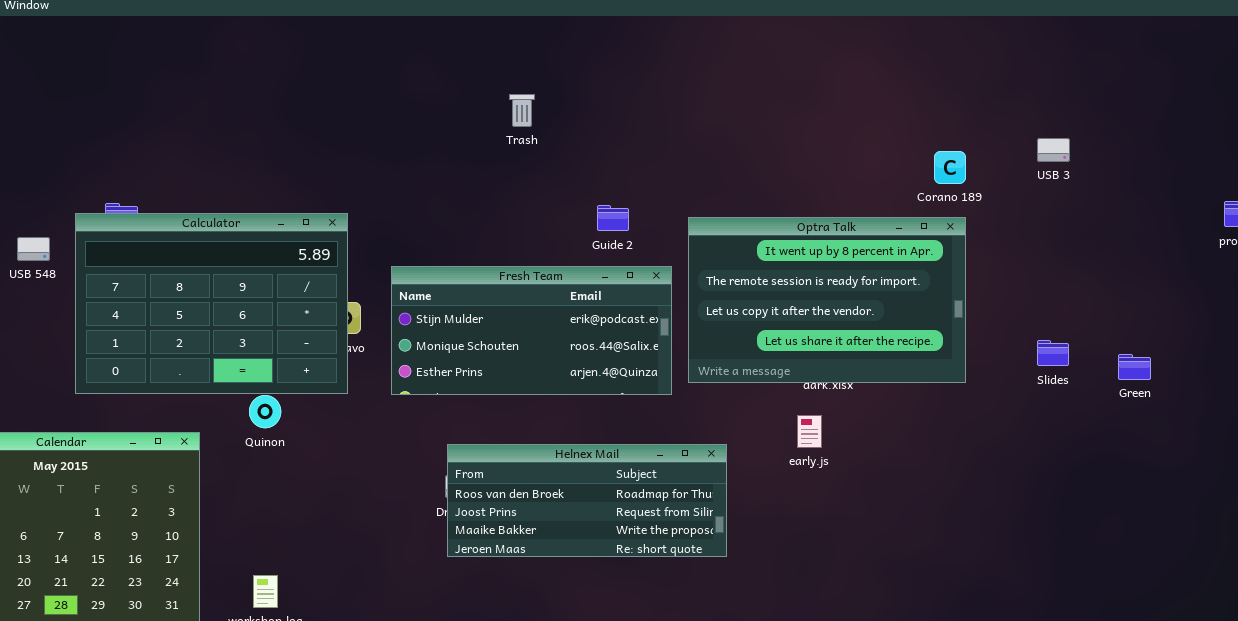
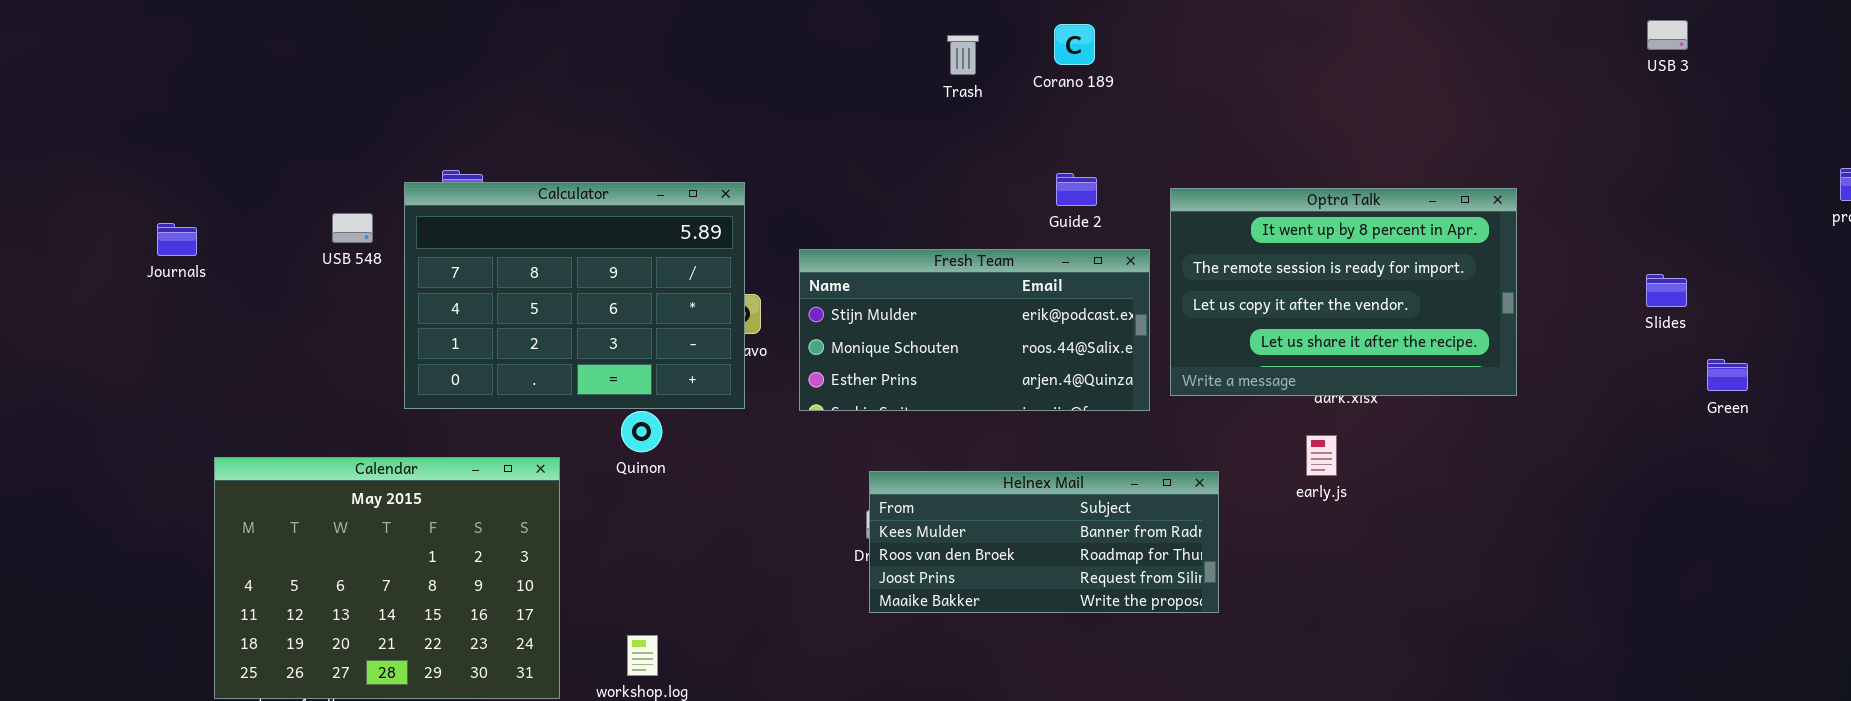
USB 3: [1037,138,1070,162] -> [1647,20,1688,50], moved
Corano 189: [934,151,966,184] -> [1054,24,1095,65], moved
Slides: [1037,340,1069,366] -> [1646,274,1687,307], moved
Helnex Mail: [447,444,727,557] -> [869,471,1219,613], scrolled up 1 row

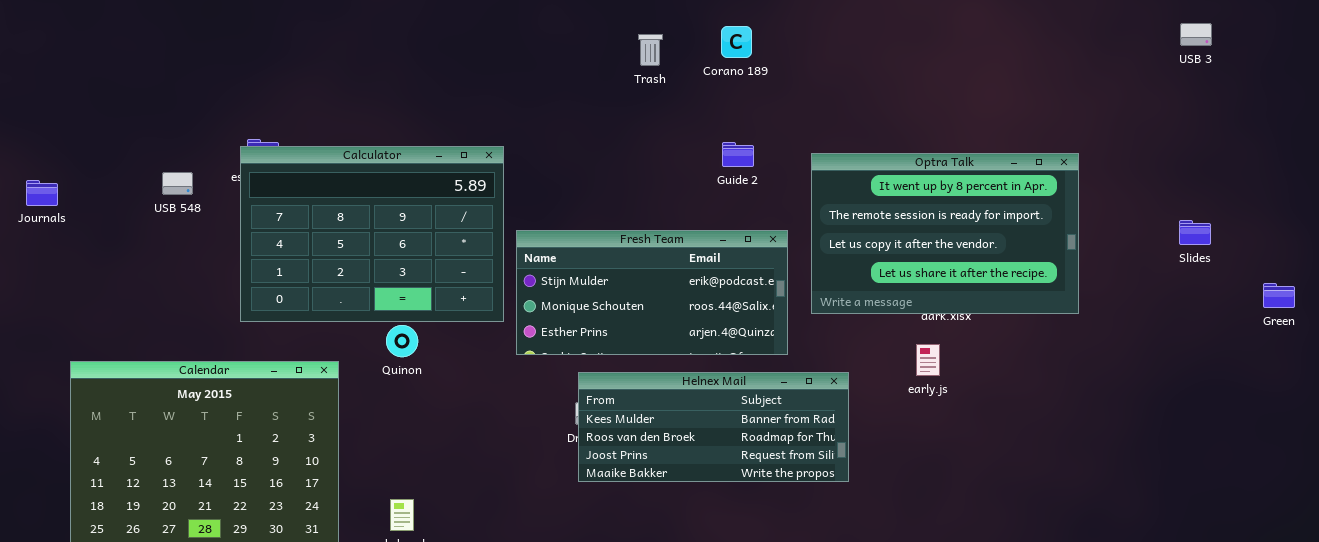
Calculator: [404,182,745,409] -> [240,146,504,322], moved
Fresh Team: [799,249,1150,411] -> [516,230,788,355], moved
Green: [1707,359,1748,391] -> [1263,283,1295,308], moved

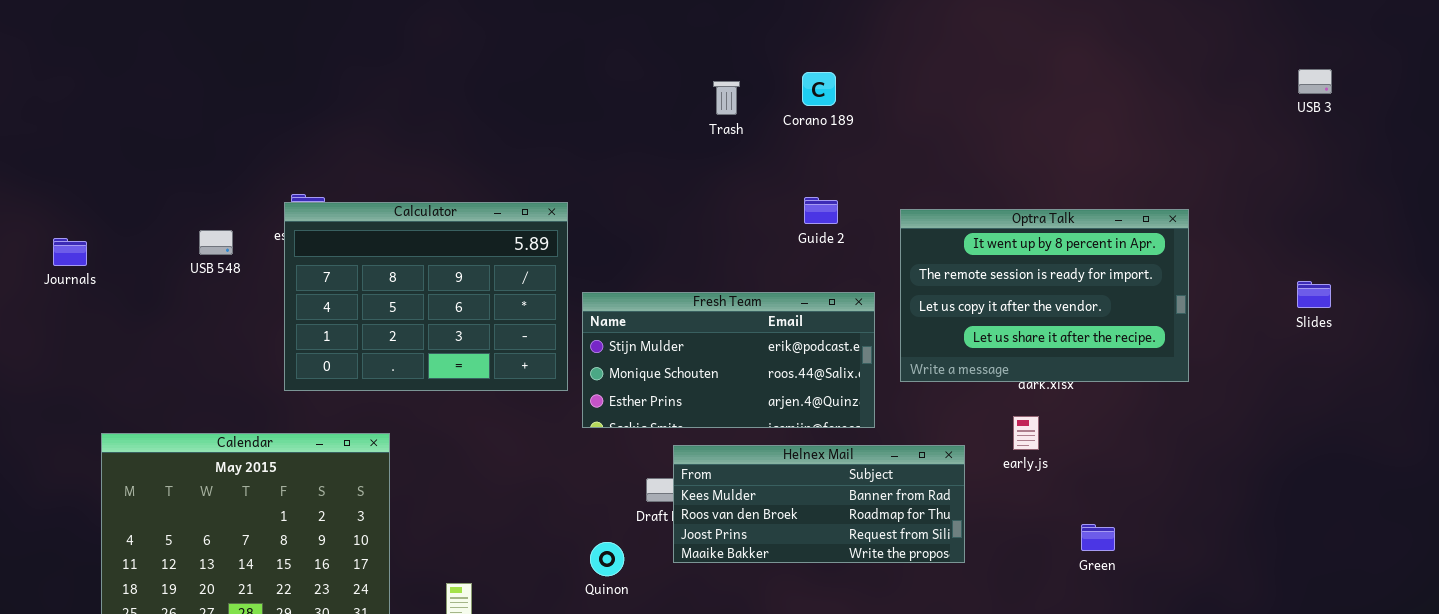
Green: [1263,283,1295,308] -> [1081,524,1115,551], moved
Quinon: [386,325,418,357] -> [590,542,624,576], moved
Helnex Mail: [578,372,849,482] -> [673,445,965,563], moved

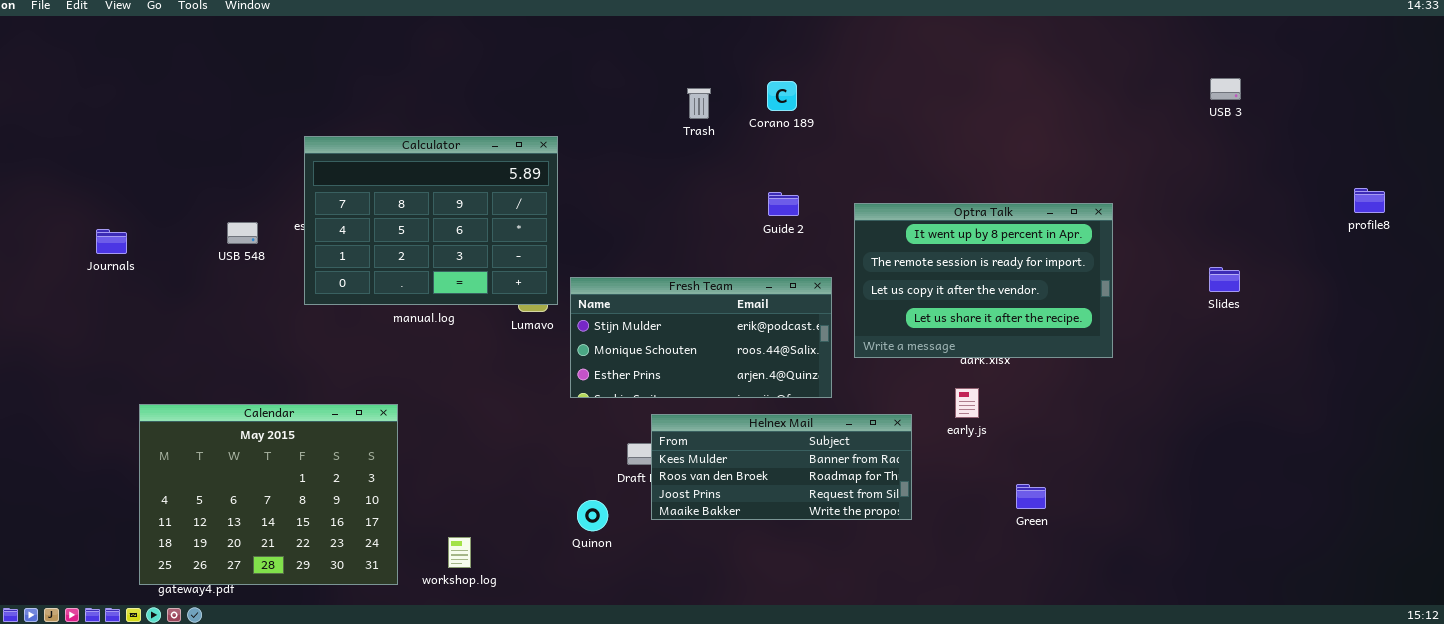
Calculator: [284,202,568,391] -> [304,136,558,305], moved

